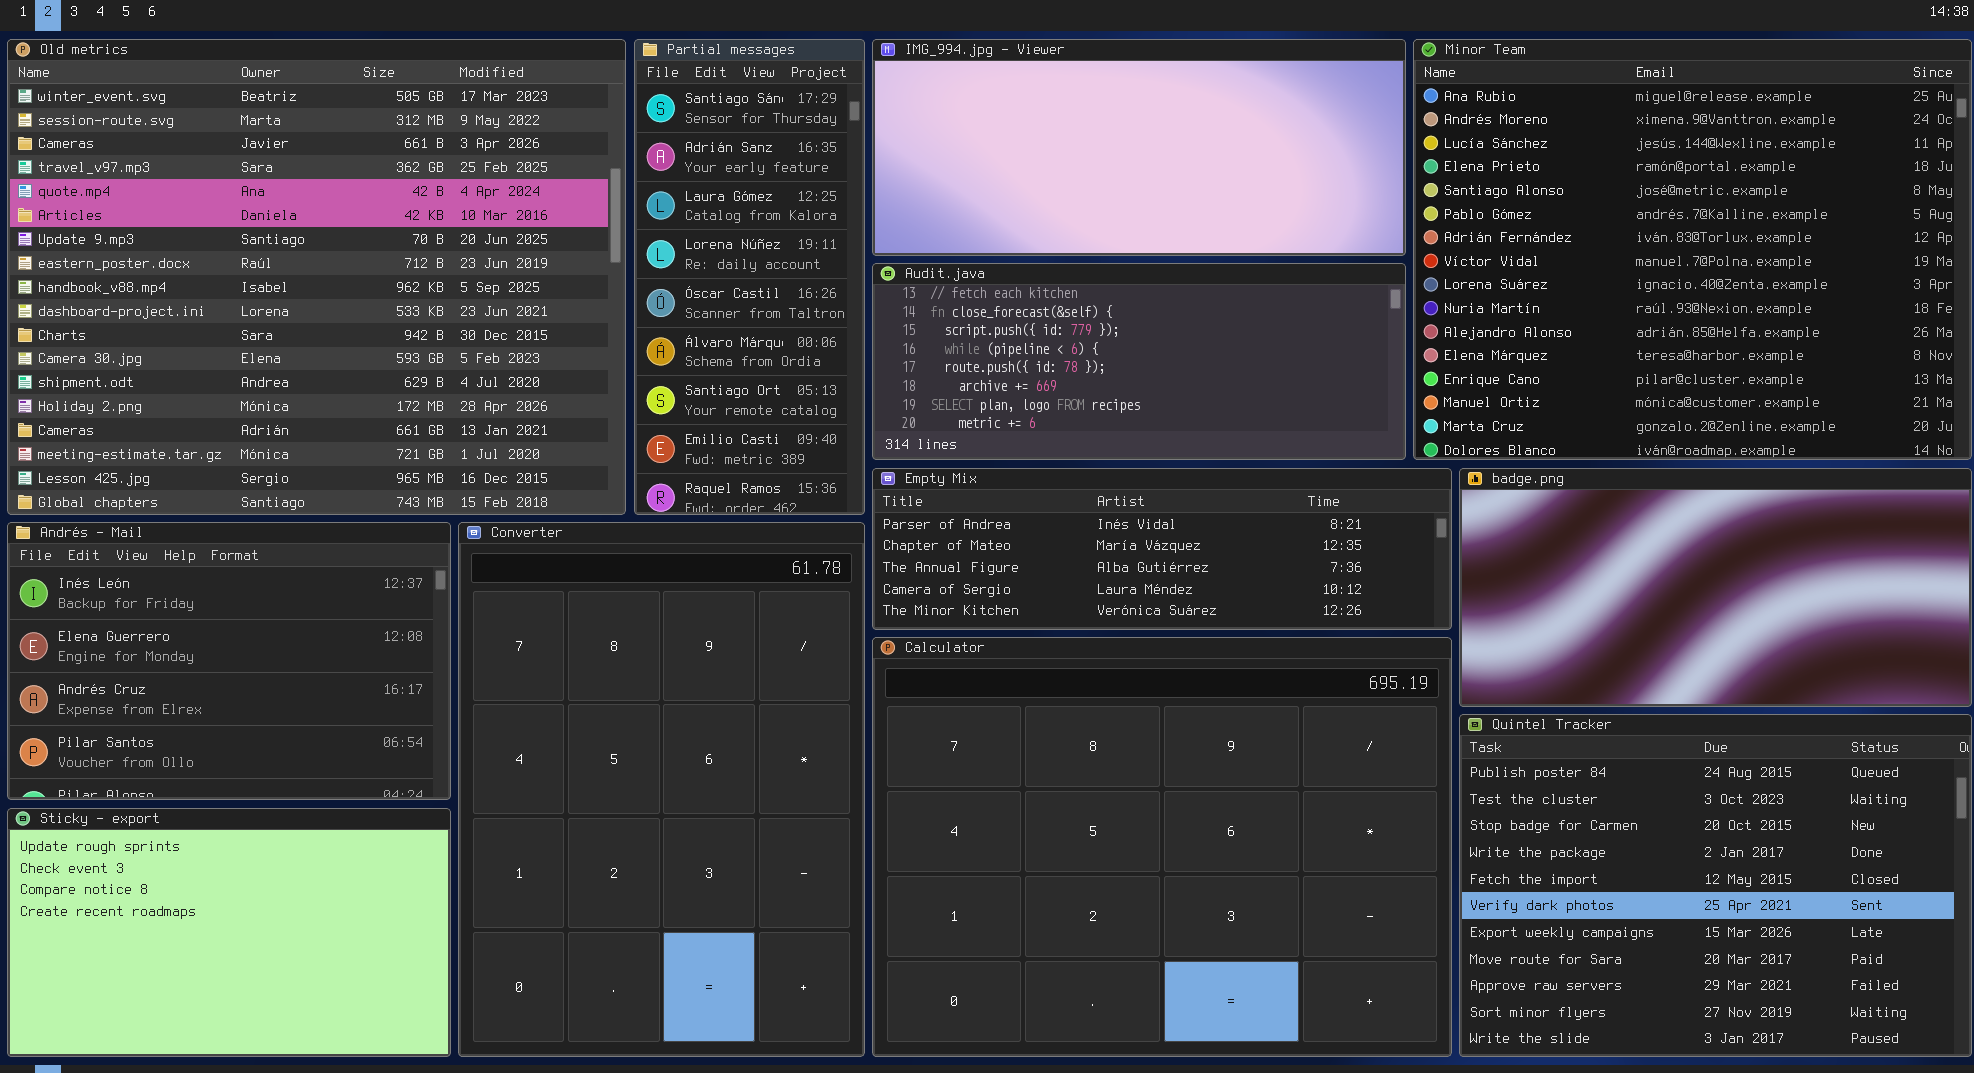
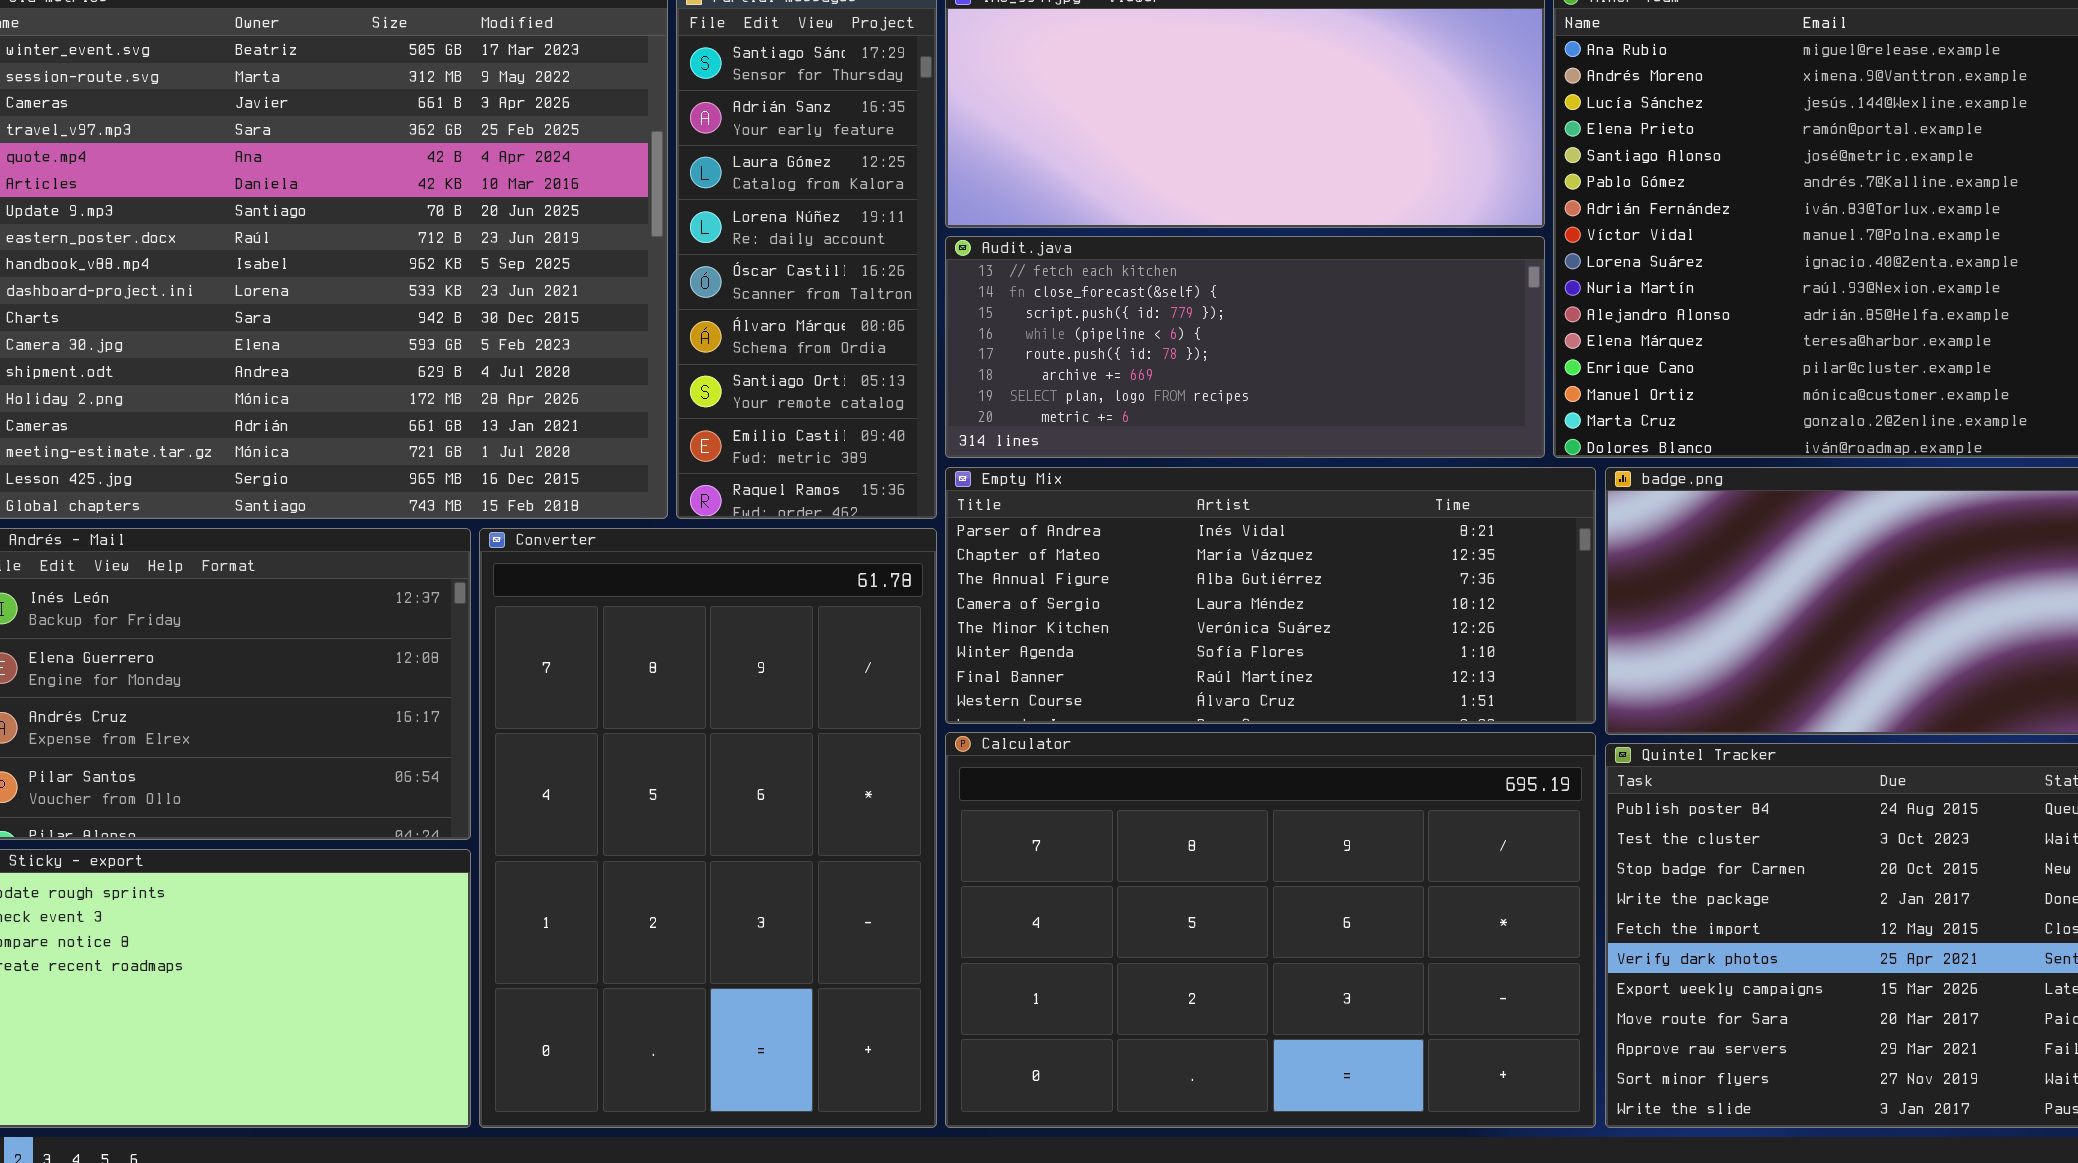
Empty Mix: [872,468,1452,630] -> [945,467,1596,724], resized
Calculator: [872,637,1452,1057] -> [945,732,1596,1128], resized

